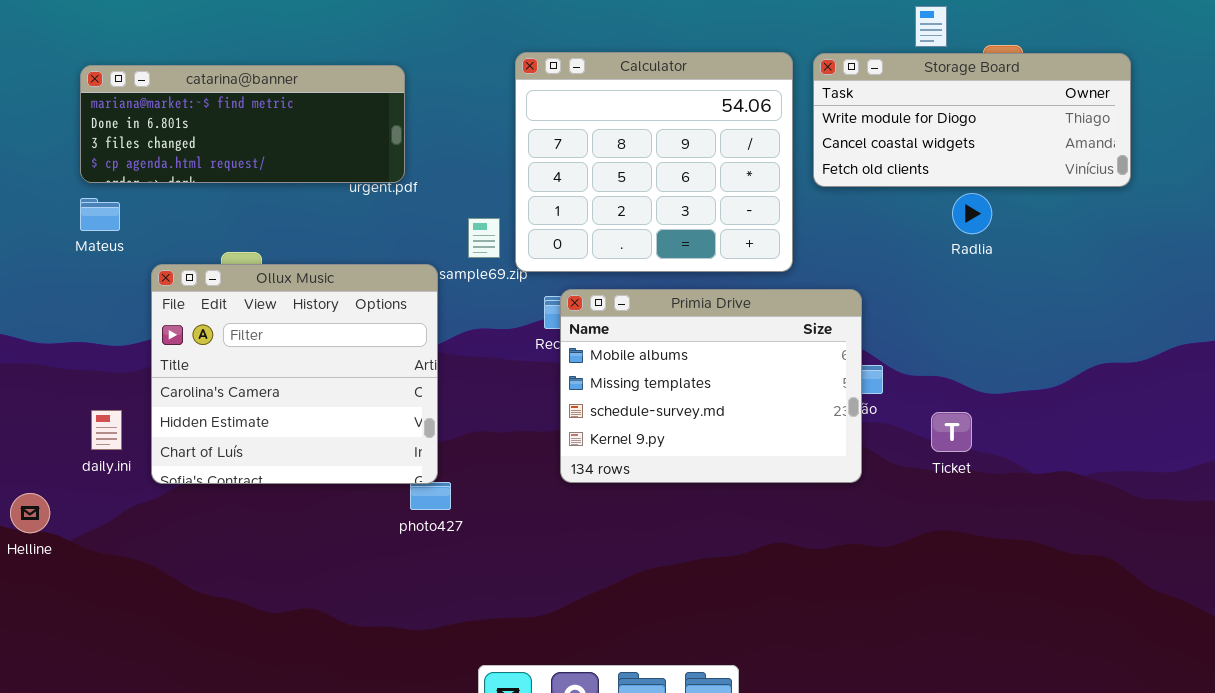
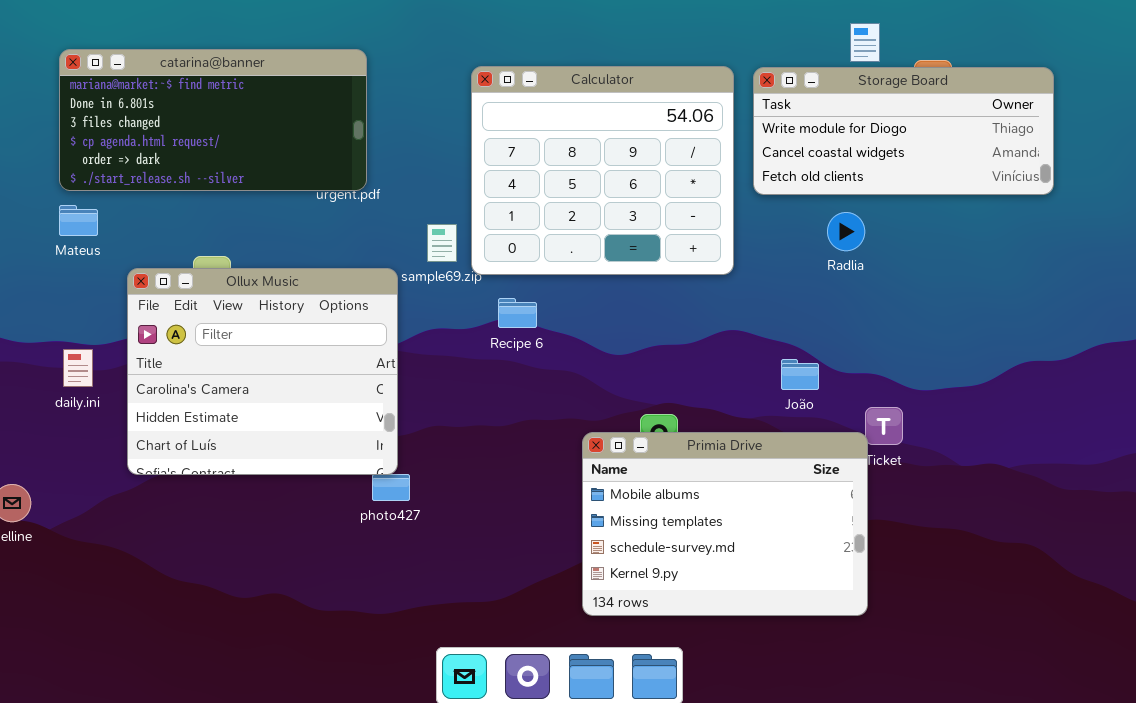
catarina@banner: [80,65,405,183] -> [59,49,367,191], resized
Radlia: [952,193,992,234] -> [827,212,865,251], moved
Primia Drive: [560,289,862,483] -> [582,432,868,616], moved
daily.ini: [91,410,122,450] -> [63,349,93,387], moved

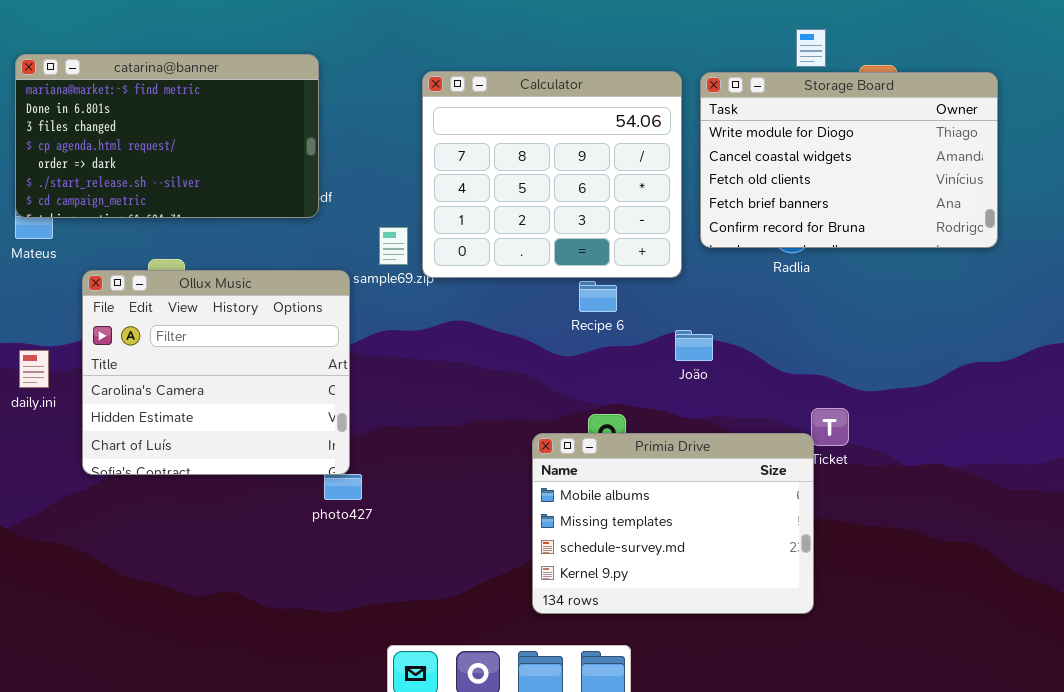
catarina@banner: [59,49,367,191] -> [15,54,319,218], resized
Storage Board: [753,67,1054,195] -> [700,72,998,248], resized
Recipe 6: [498,298,537,328] -> [579,281,617,312], moved
João: [781,359,819,390] -> [675,330,713,361], moved

